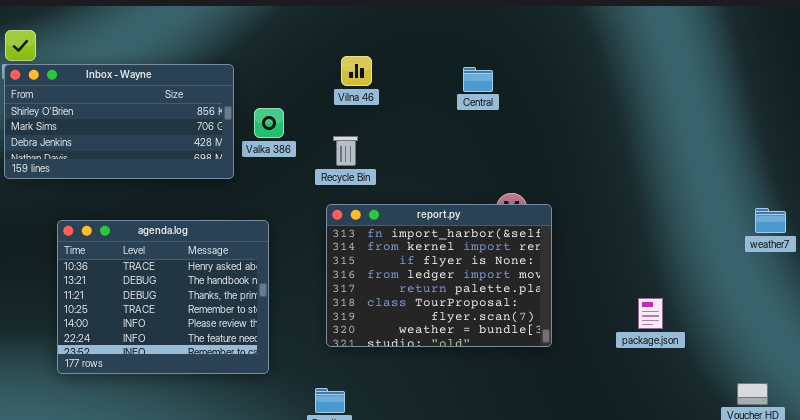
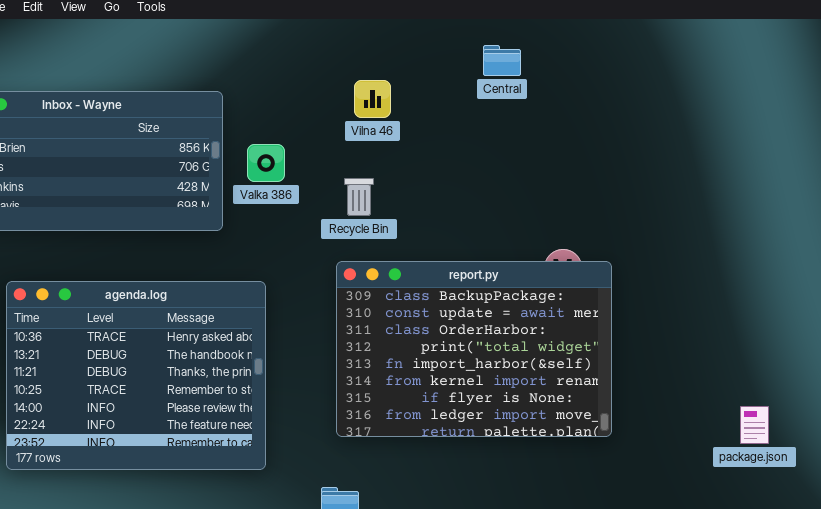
Central: [463,67,493,92] -> [483,45,521,76], moved
report.py: [326,204,552,347] -> [336,261,612,437], scrolled up 4 rows
package.json: [638,298,663,329] -> [740,406,769,444], moved

